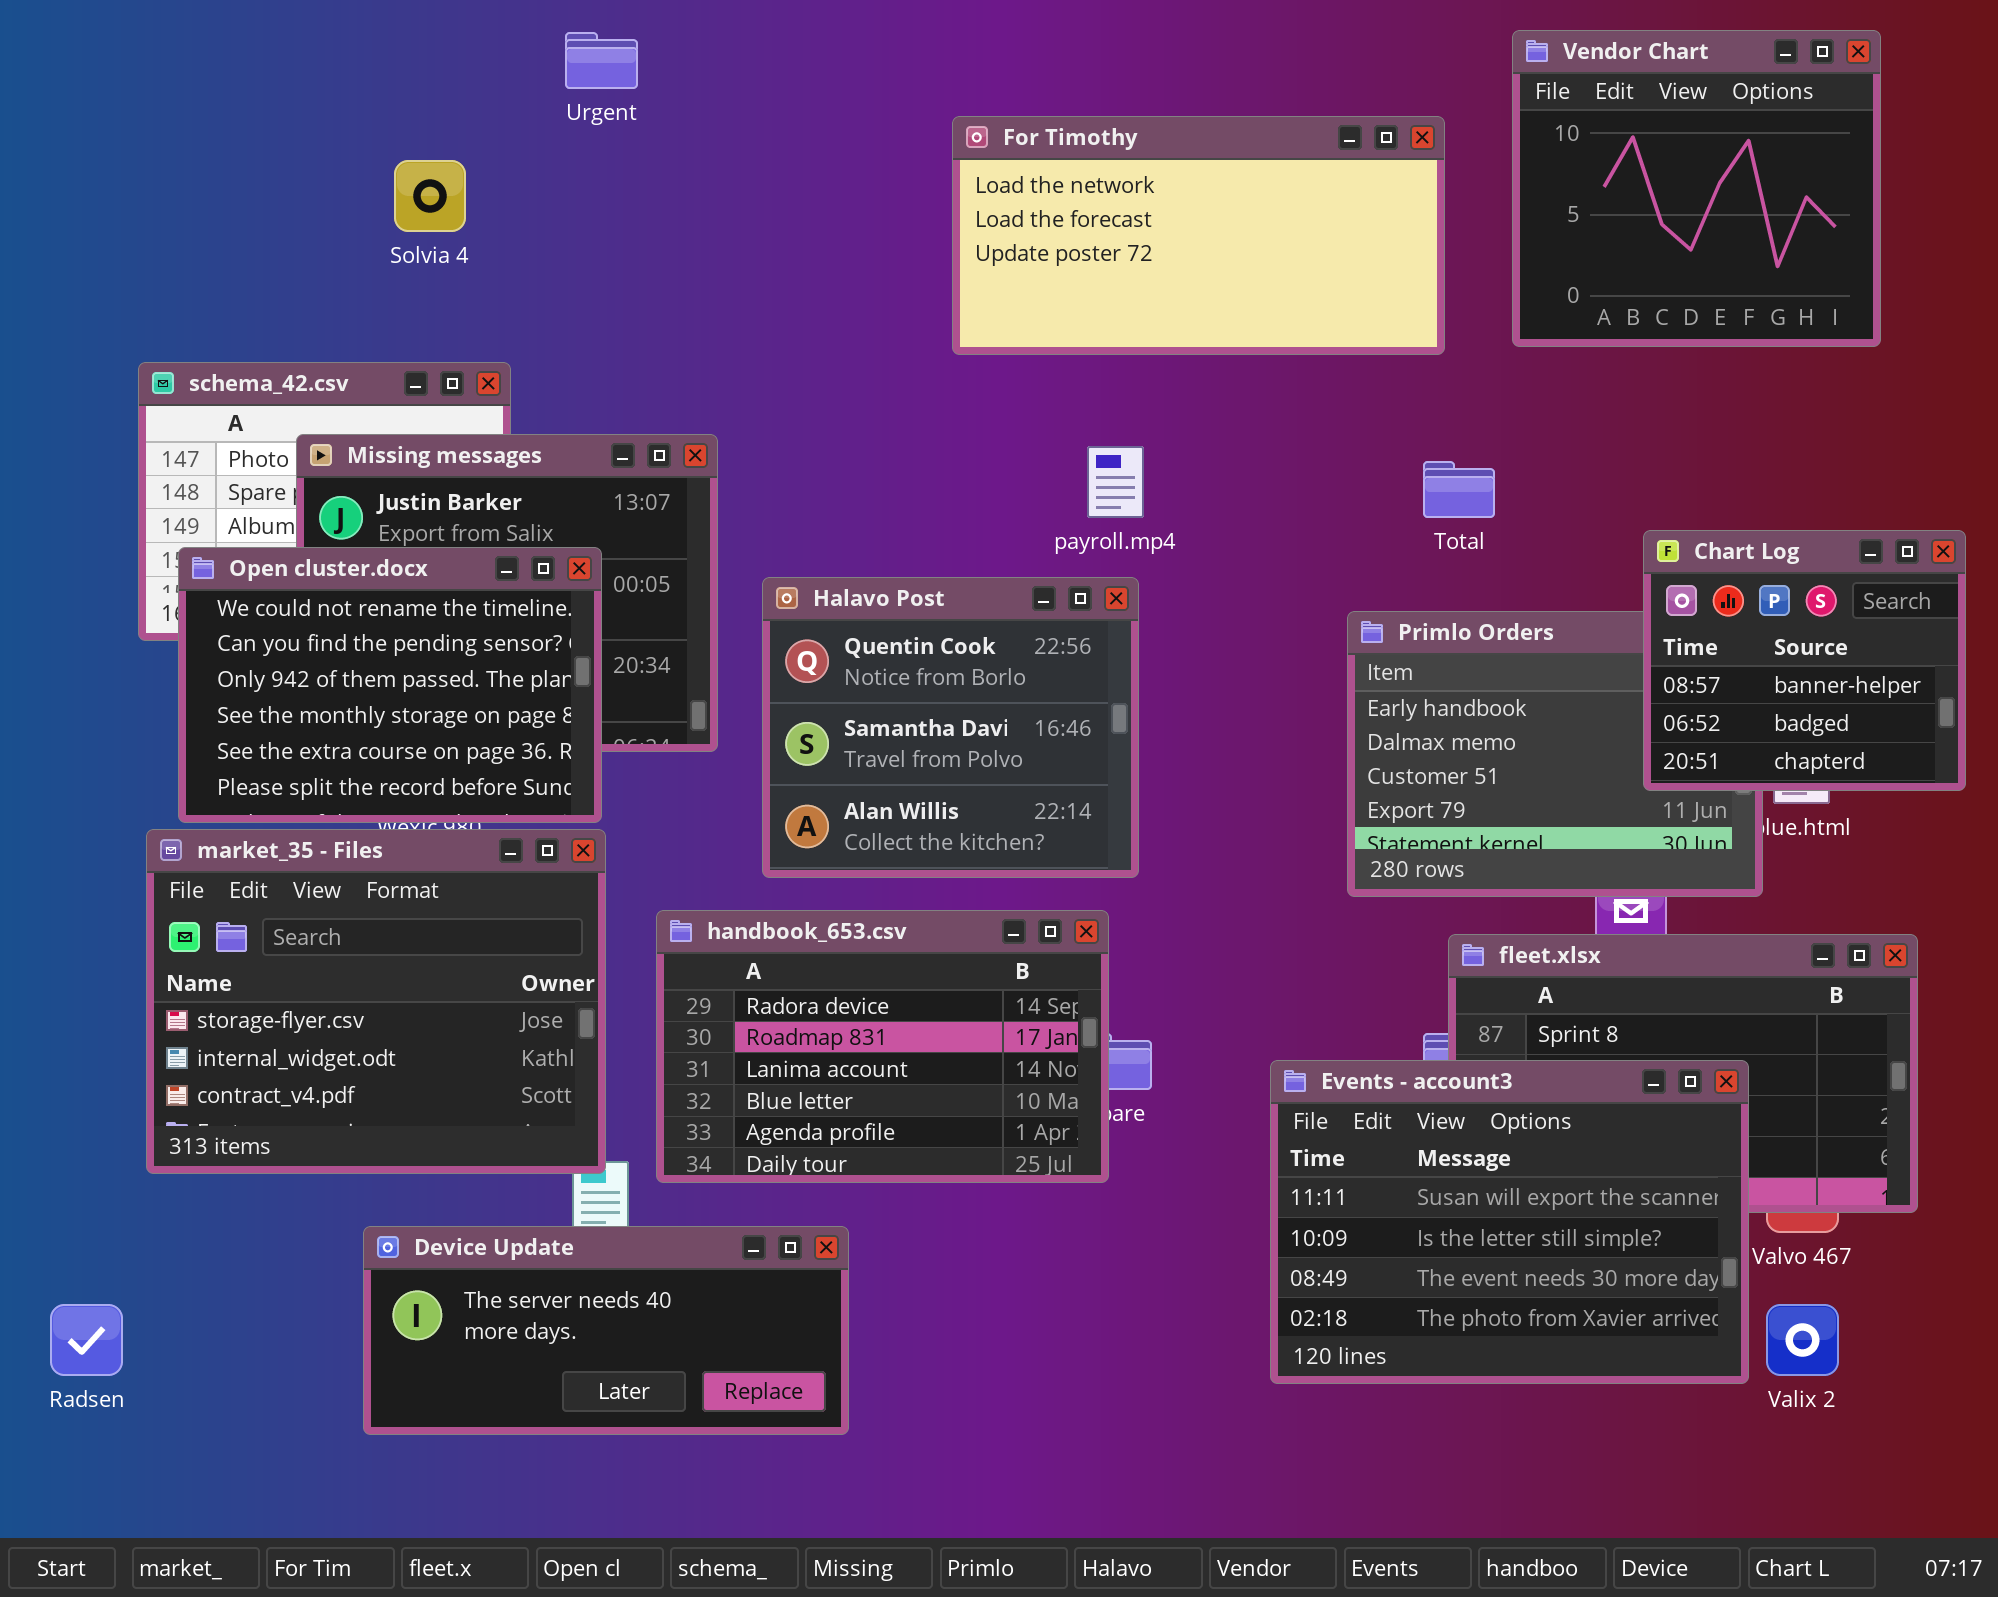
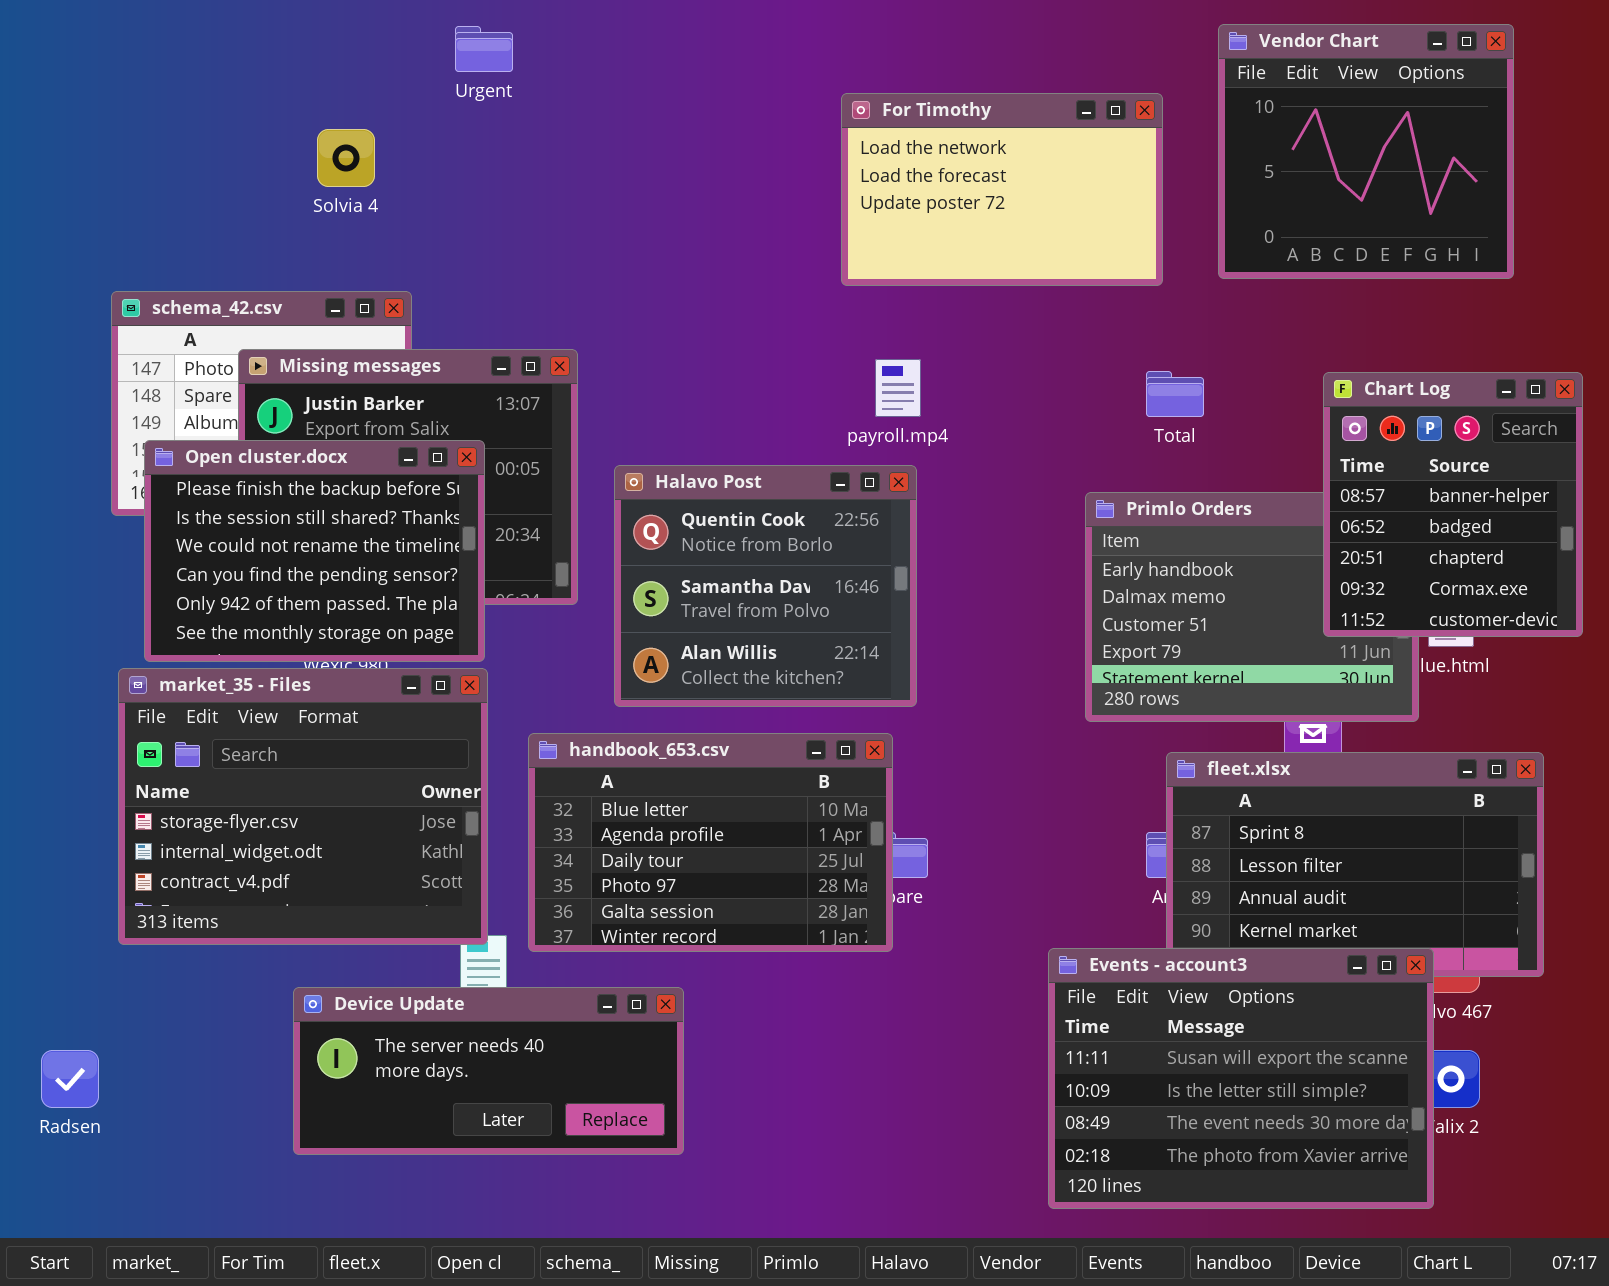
For Timothy: [952,116,1445,355] -> [841,93,1163,286], resized
Chart Log: [1643,530,1966,791] -> [1323,372,1583,637], resized
Open cluster.docx: [178,547,602,823] -> [144,440,485,662], scrolled up 2 rows
handbook_653.csv: [656,910,1109,1183] -> [528,733,893,952], scrolled down 3 rows
Events - account3: [1270,1060,1749,1384] -> [1048,948,1434,1209], moved

